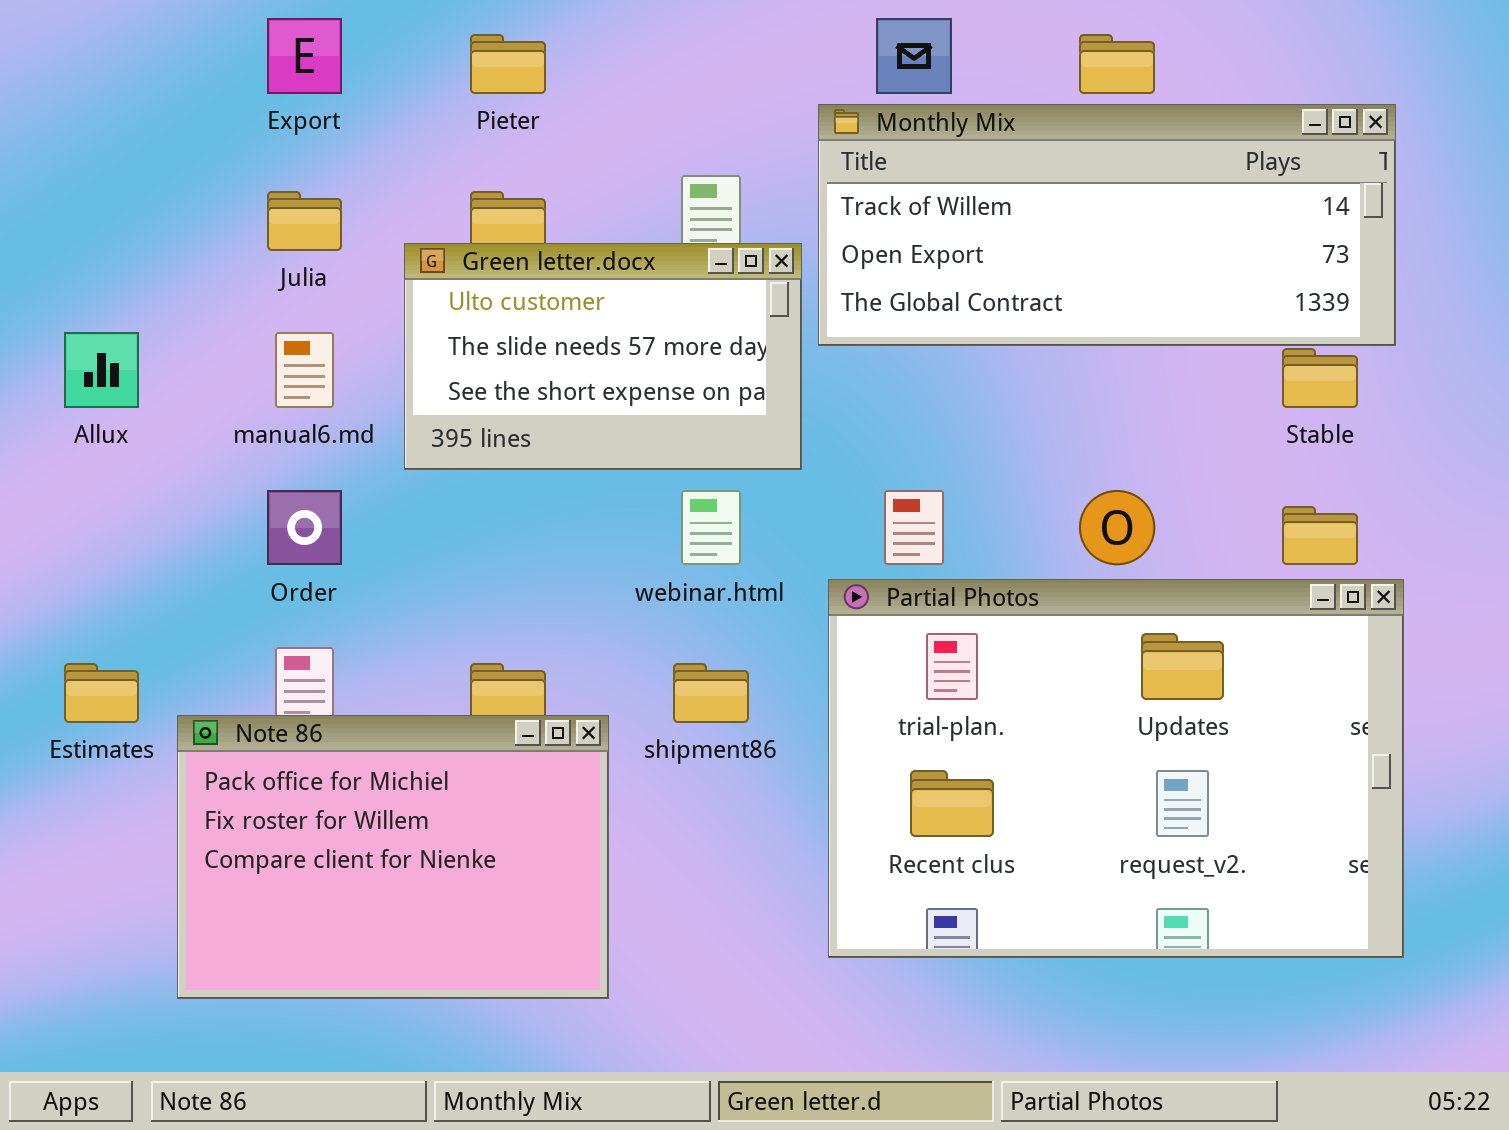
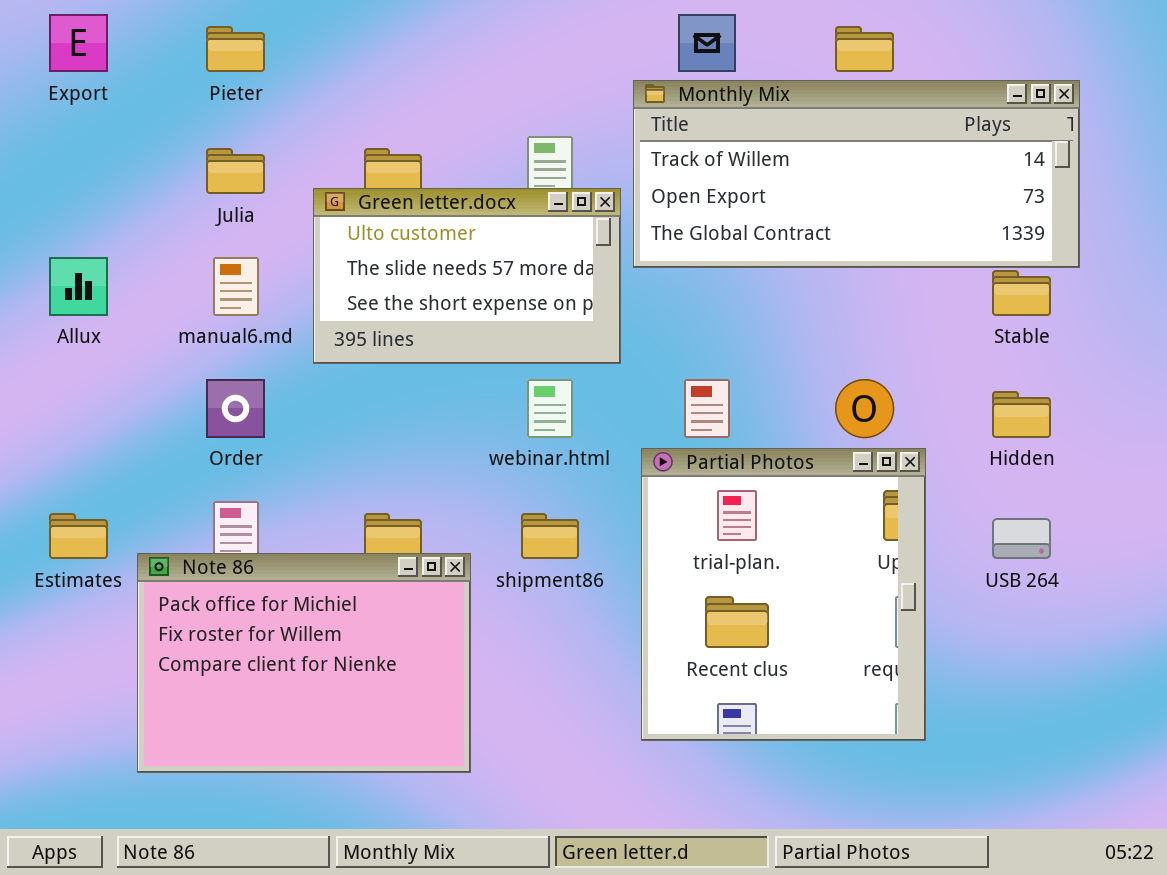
Export: [267,18,342,94] -> [49,14,108,72], moved
Pieter: [470,34,546,94] -> [206,26,265,72], moved
Partial Photos: [828,579,1404,958] -> [641,448,926,741], resized

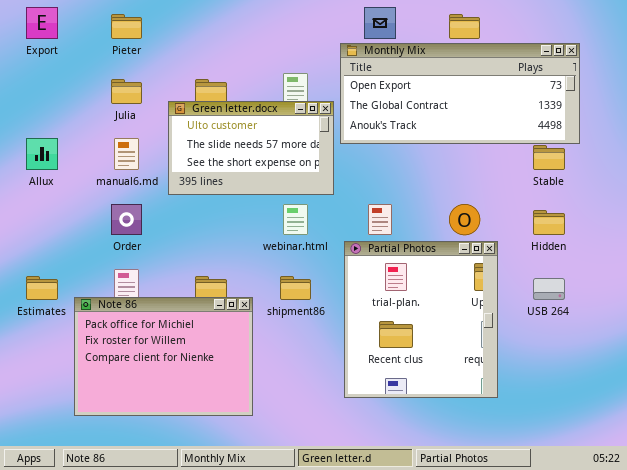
Monthly Mix: [633,80,1080,268] -> [340,43,580,144], scrolled down 1 row

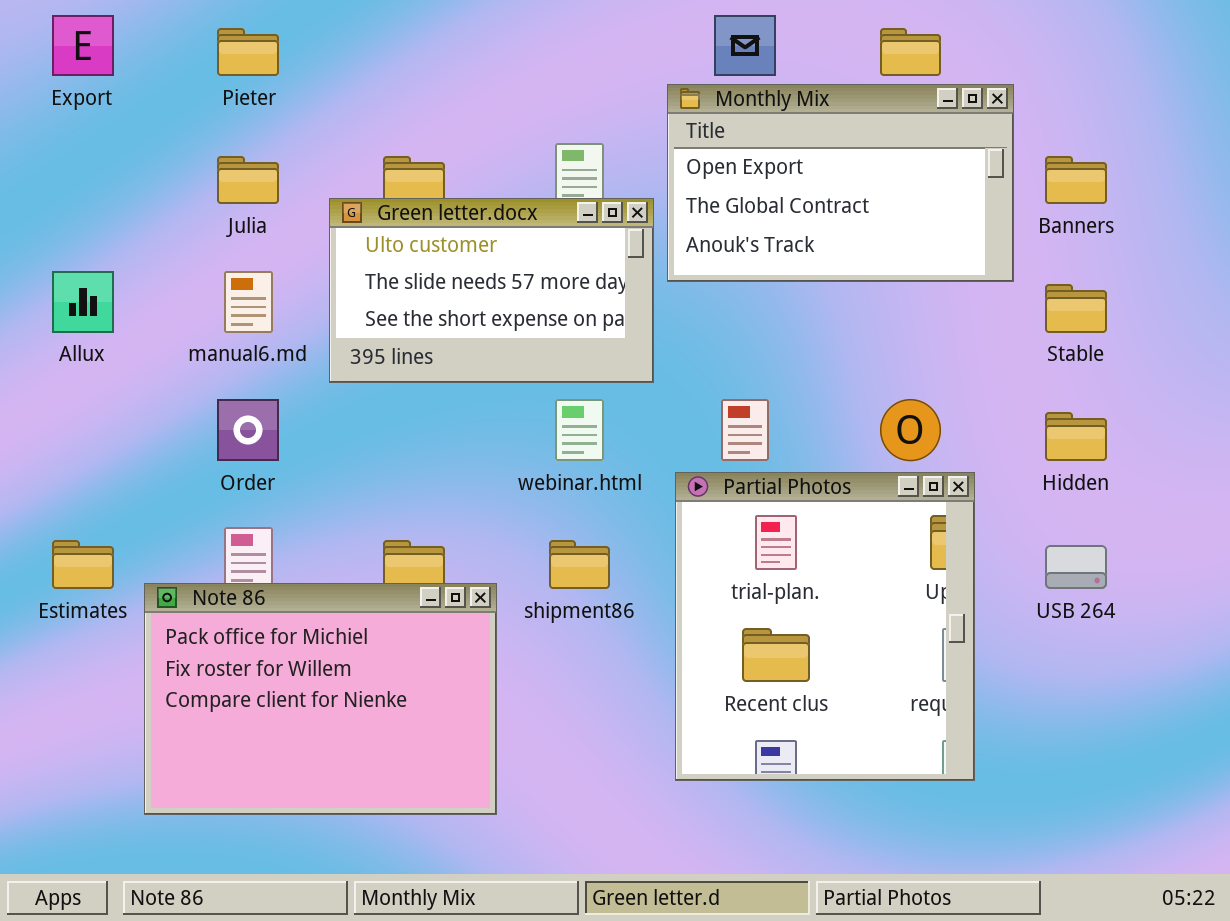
Monthly Mix: [340,43,580,144] -> [667,84,1014,282], resized

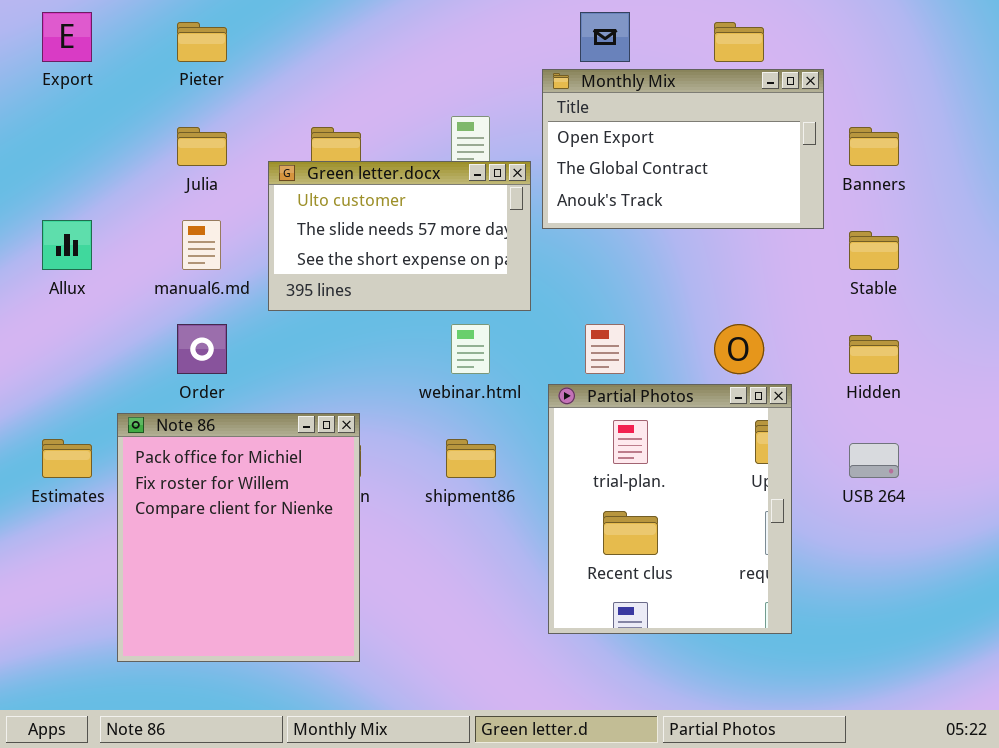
Note 86: [144,583,497,815] -> [117,413,360,662], resized

